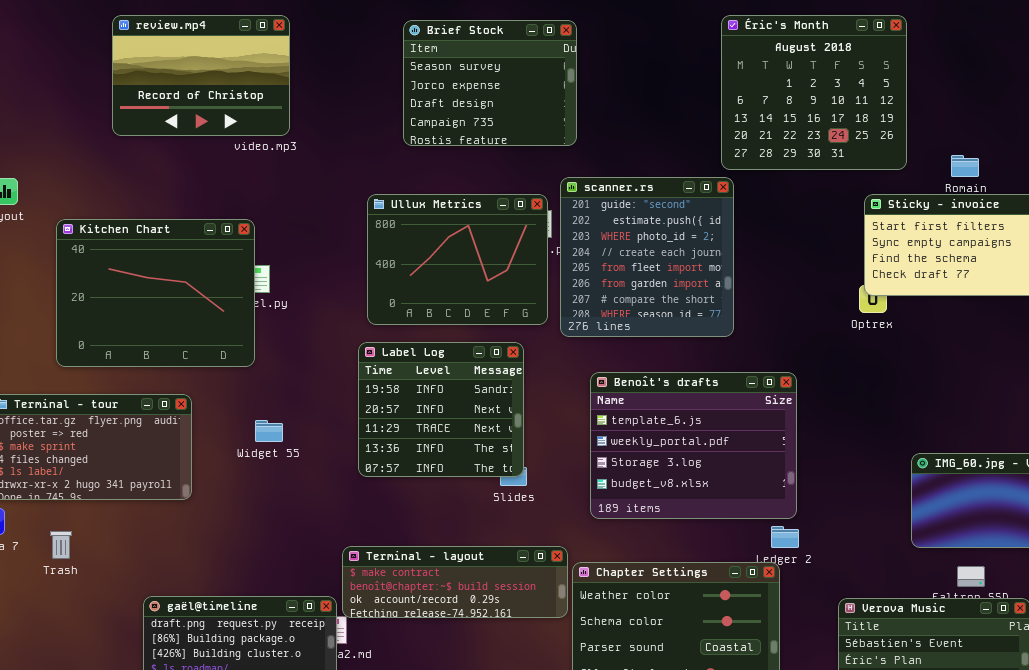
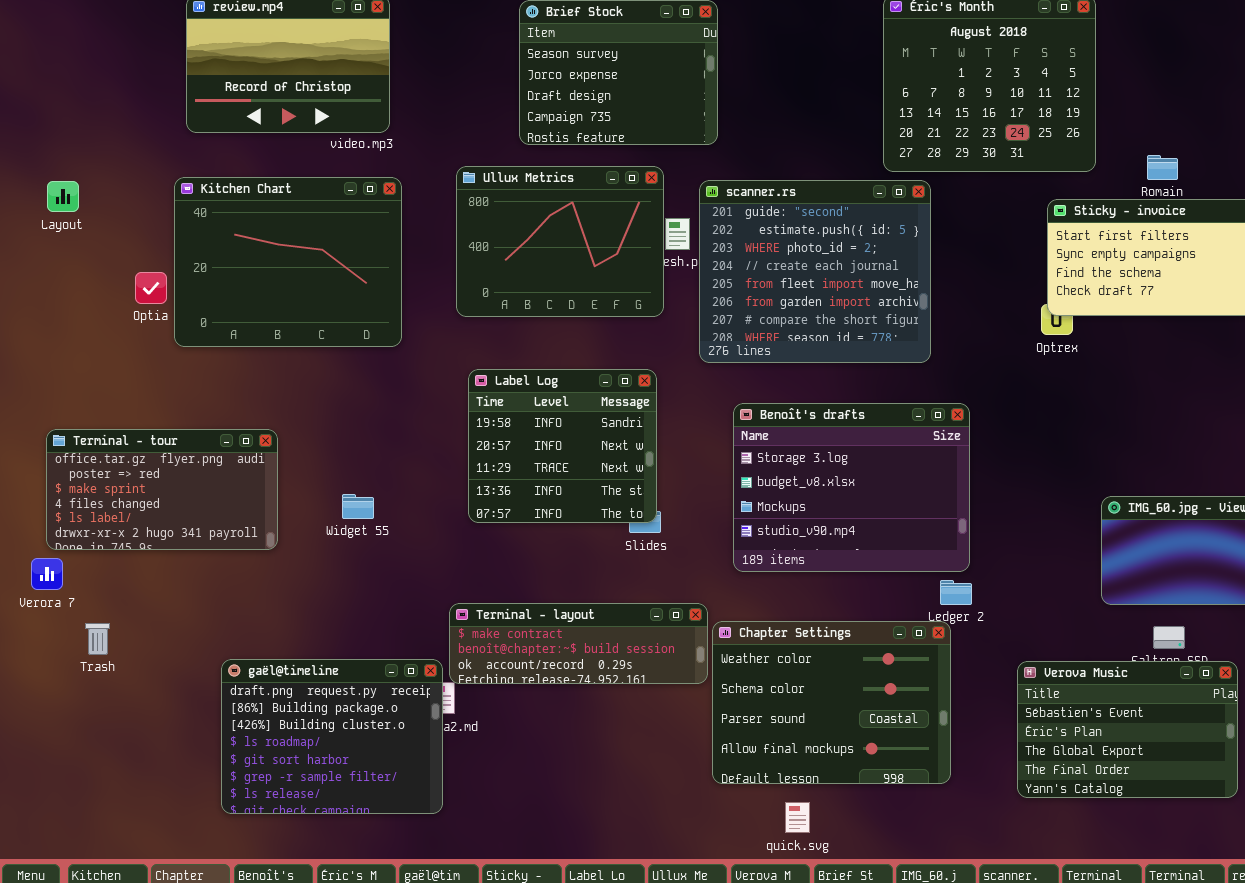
scanner.rs: [560,177,734,337] -> [699,180,931,363], resized
Ullux Metrics: [367,194,548,325] -> [456,166,664,317], moved
Kitchen Chart: [56,219,255,367] -> [174,177,402,347], moved
Benoît's drafts: [590,372,797,519] -> [733,403,970,572], scrolled down 2 rows
Widget 55: [255,420,283,442] -> [342,494,374,519], moved
Trash: [50,531,72,559] -> [85,623,110,655], moved

